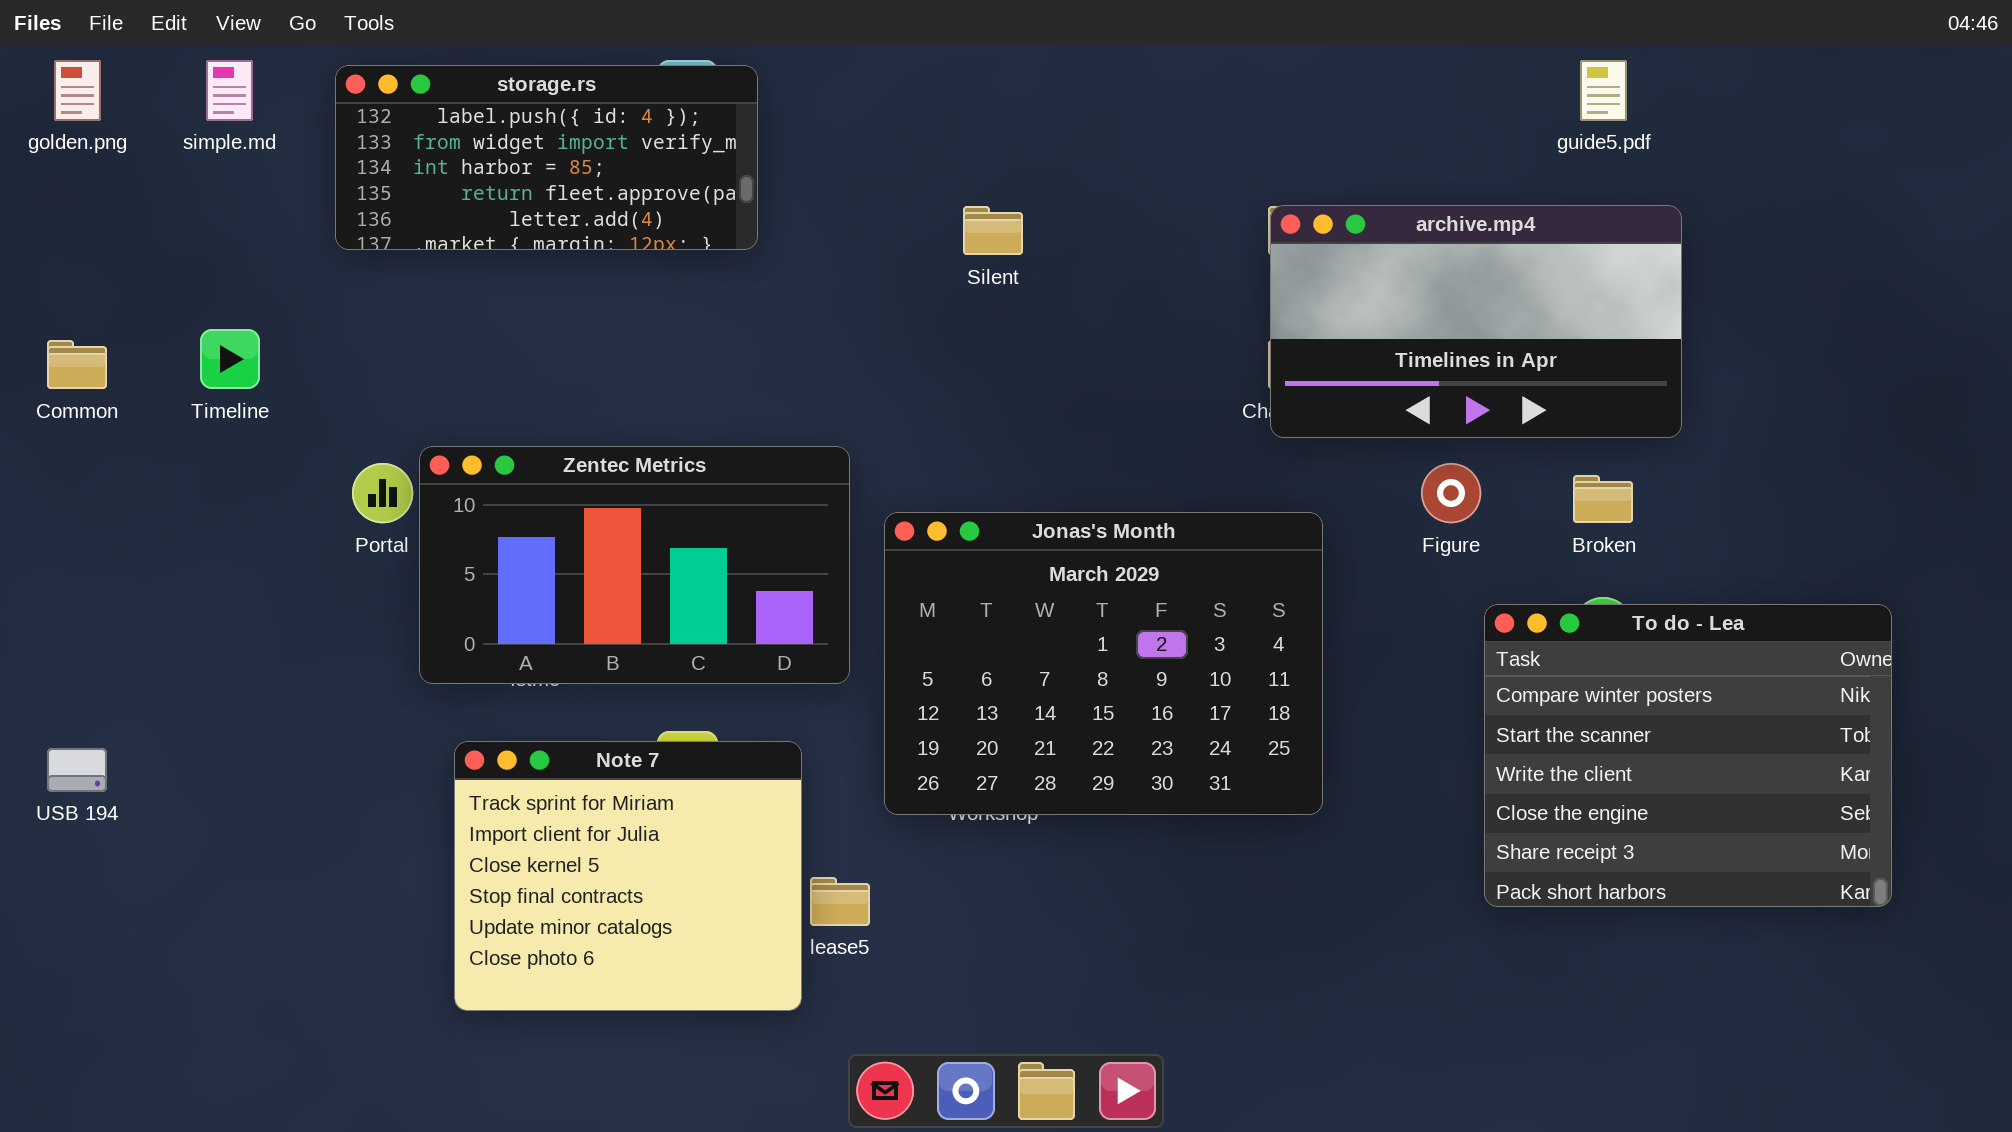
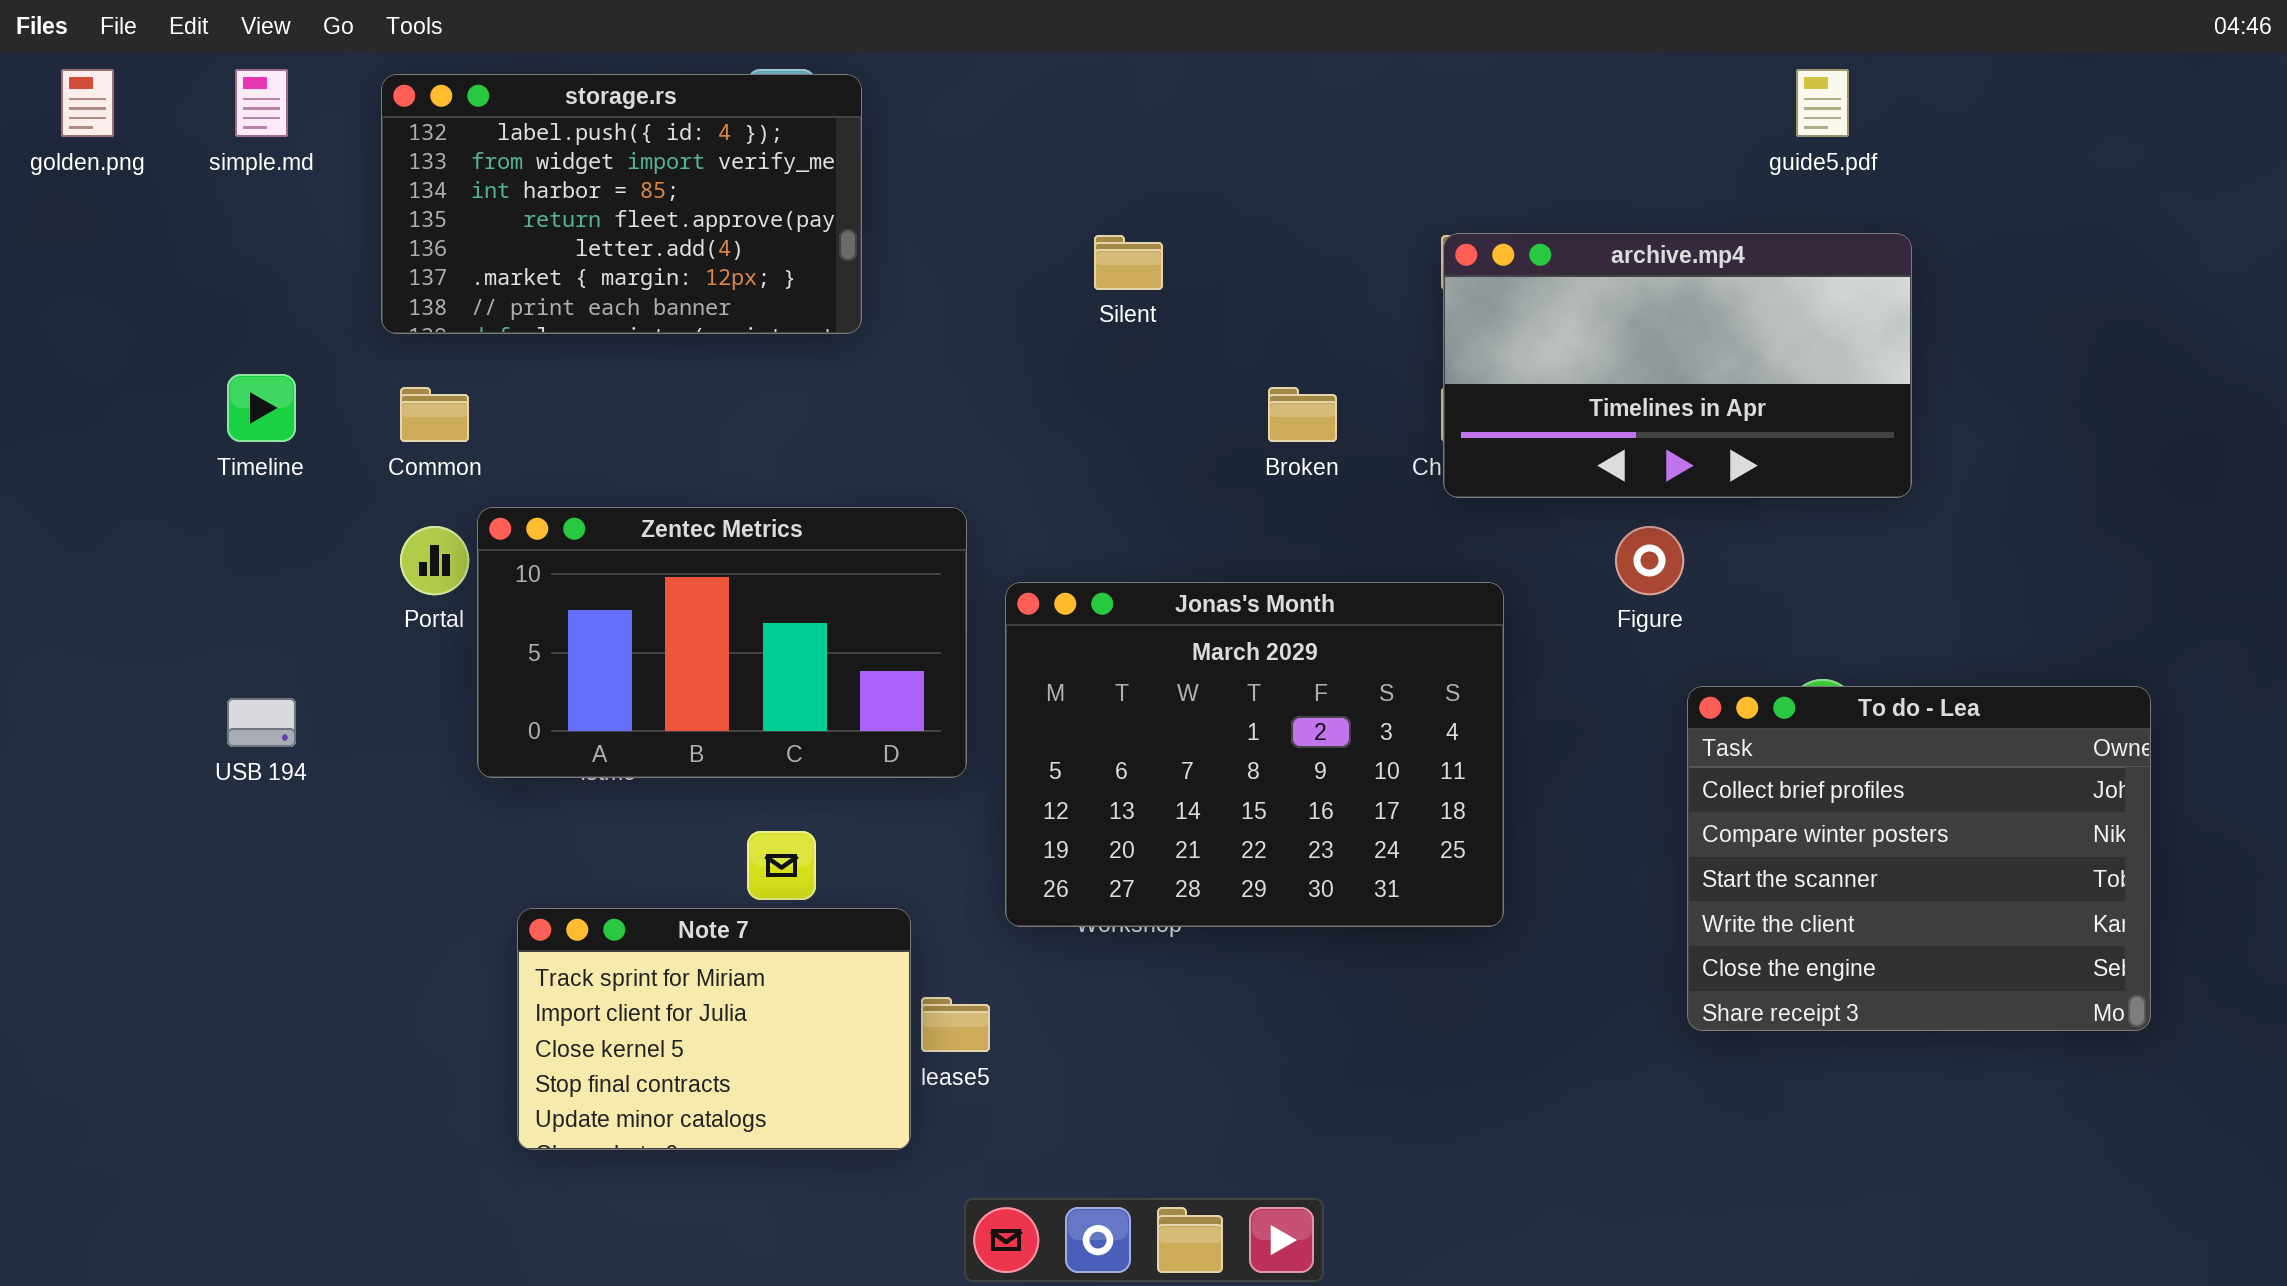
storage.rs: [335,65,758,250] -> [381,74,862,334], resized
Common: [47,340,107,389] -> [400,387,469,442], moved
Broken: [1573,475,1633,523] -> [1268,387,1337,442], moved
To do - Lea: [1484,604,1892,907] -> [1687,686,2151,1031], scrolled up 1 row
Note 7: [454,741,802,1011] -> [517,908,911,1150], resized
USB 194: [47,748,107,792] -> [227,698,296,747], moved

